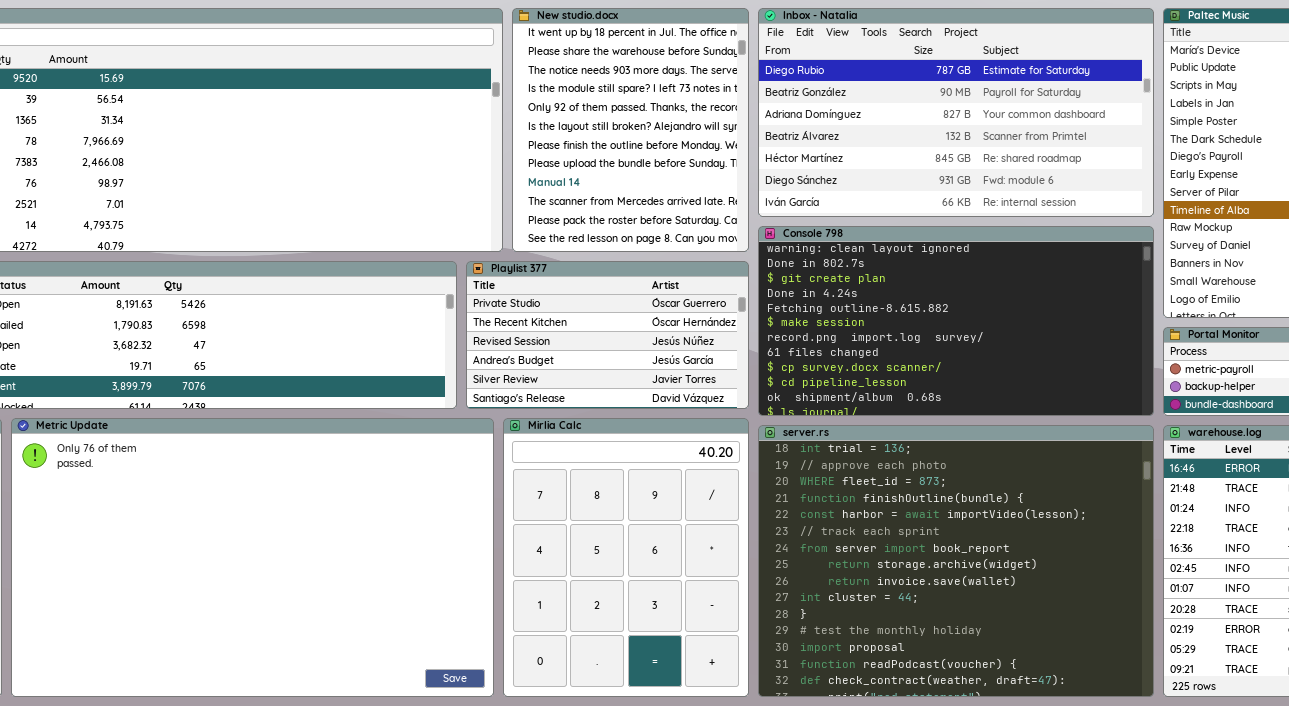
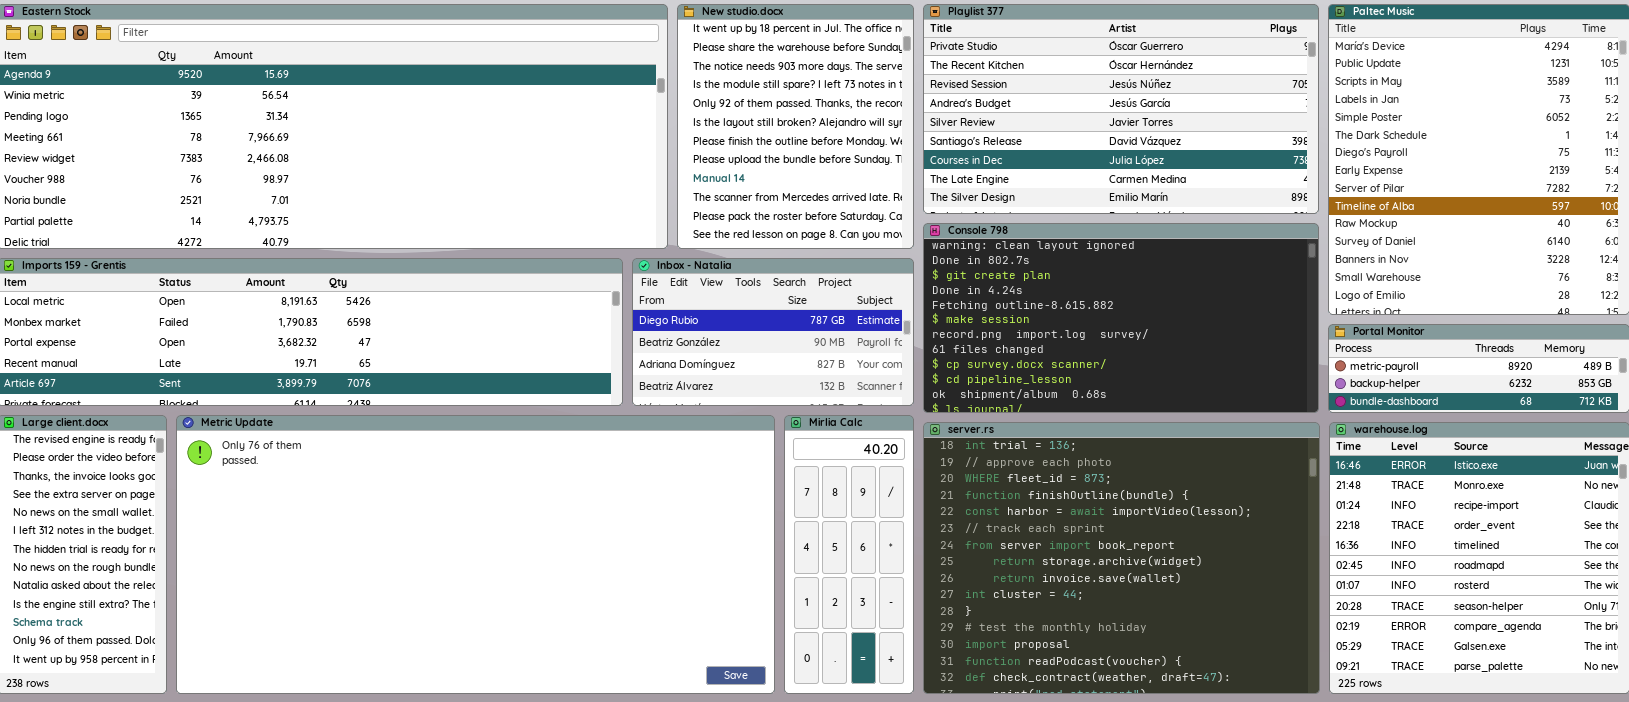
Inbox - Natalia: [758,8,1154,217] -> [632,258,914,406], moved, resized
Playlist 377: [466,261,749,409] -> [923,4,1319,214], moved, resized
Metric Update: [11,418,494,697] -> [176,415,775,694], resized
Mirlia Calc: [503,418,749,697] -> [784,415,914,694], resized

